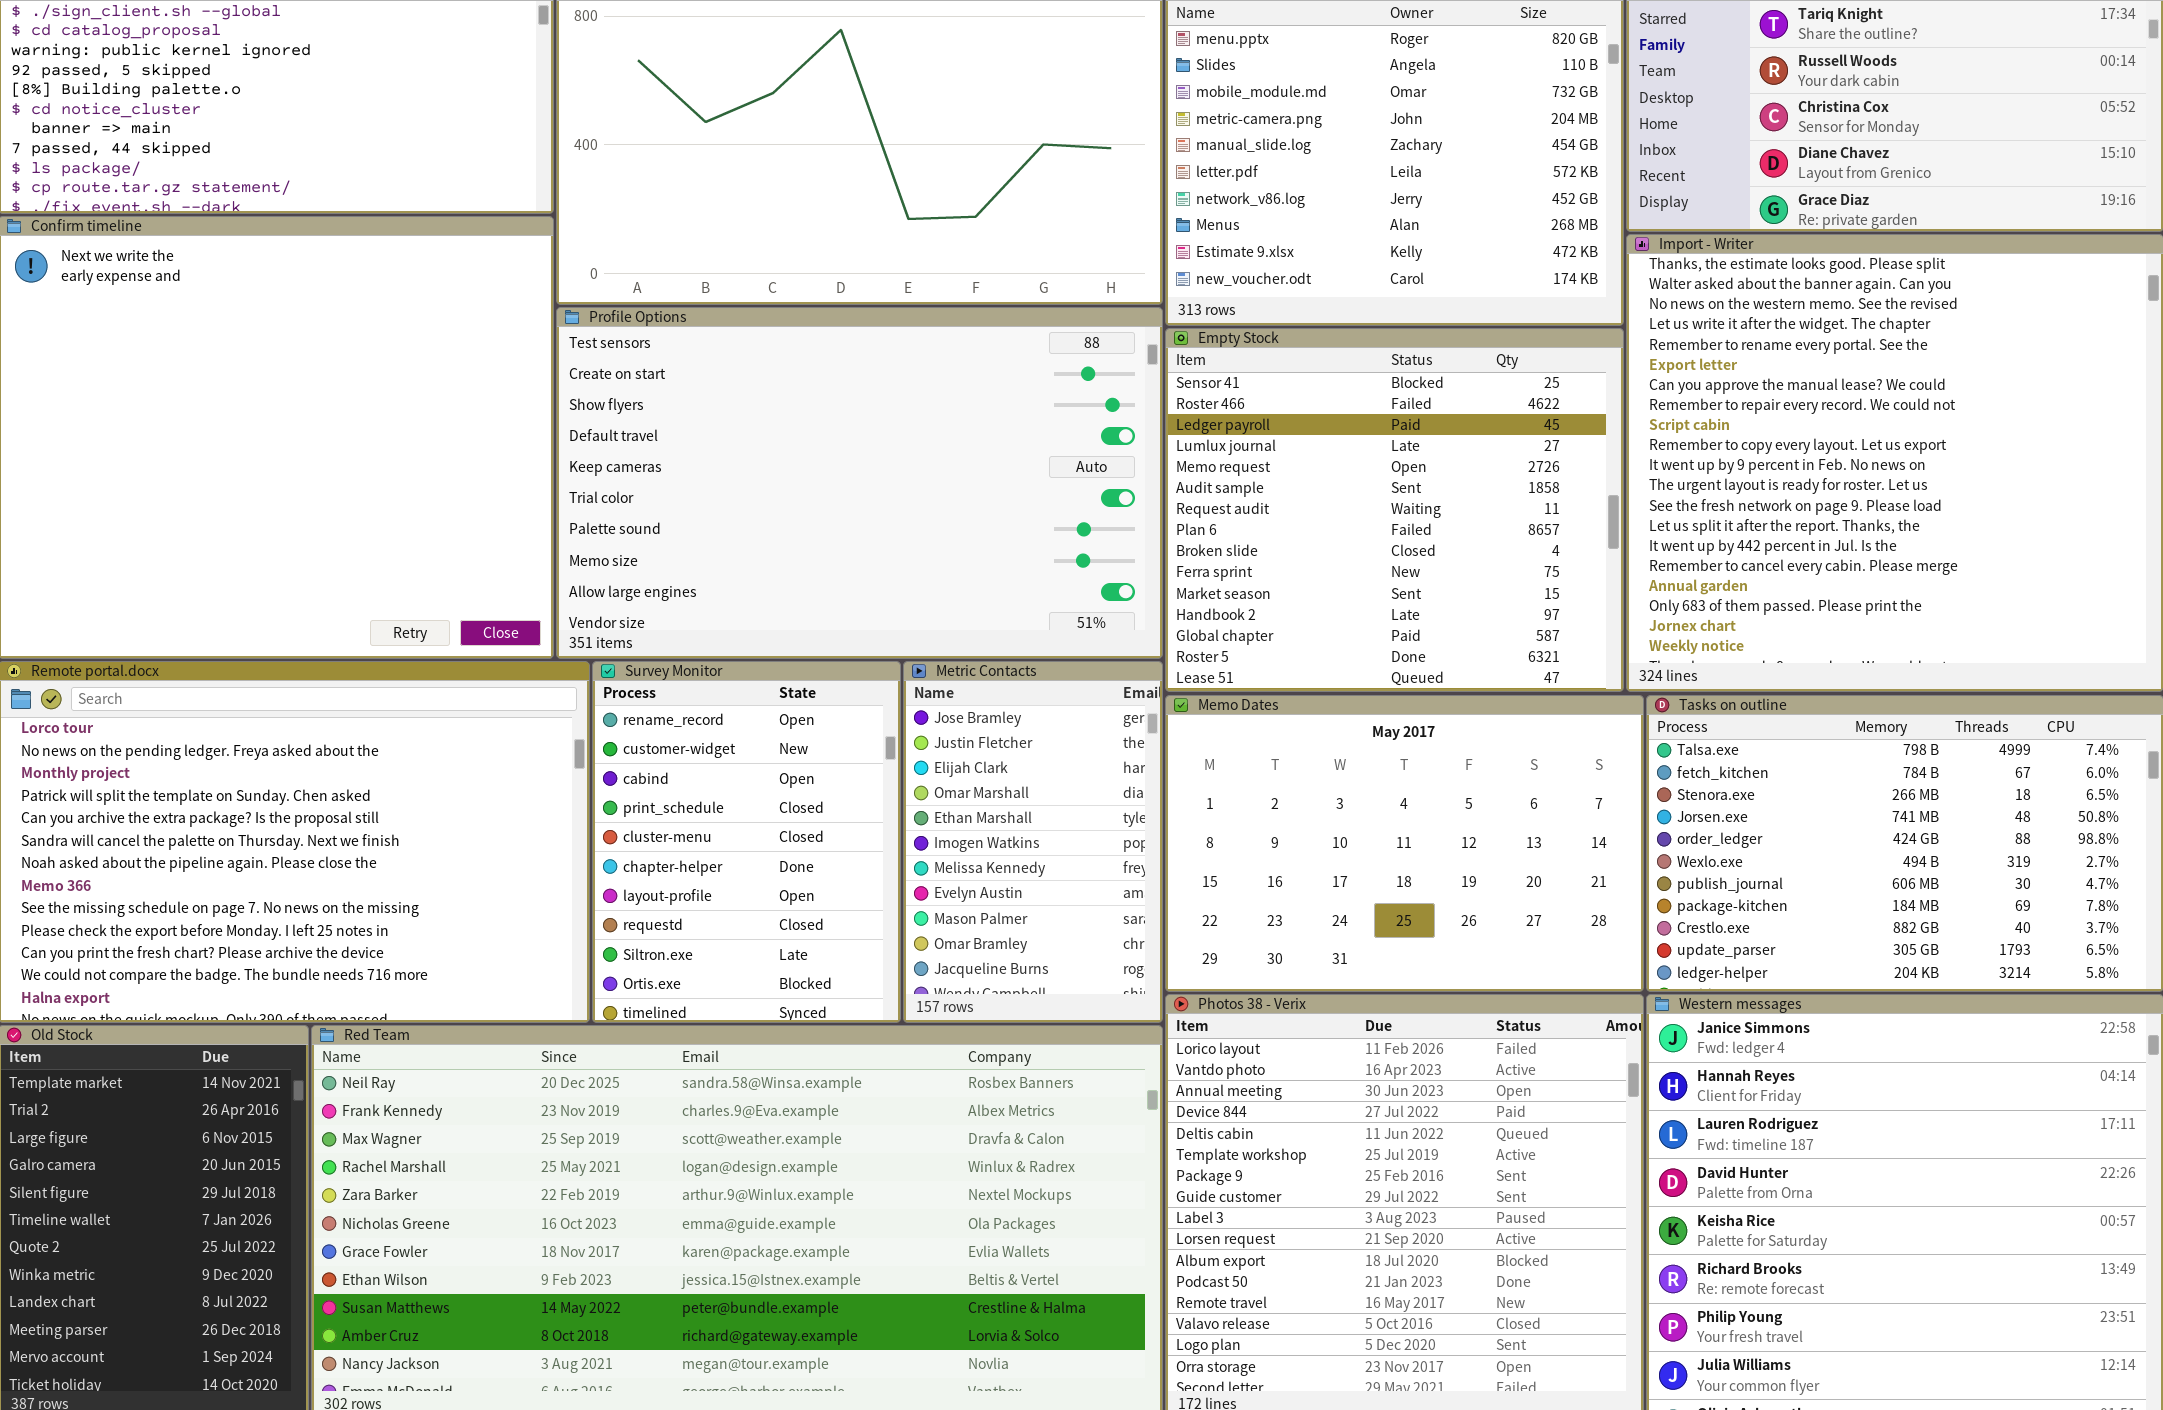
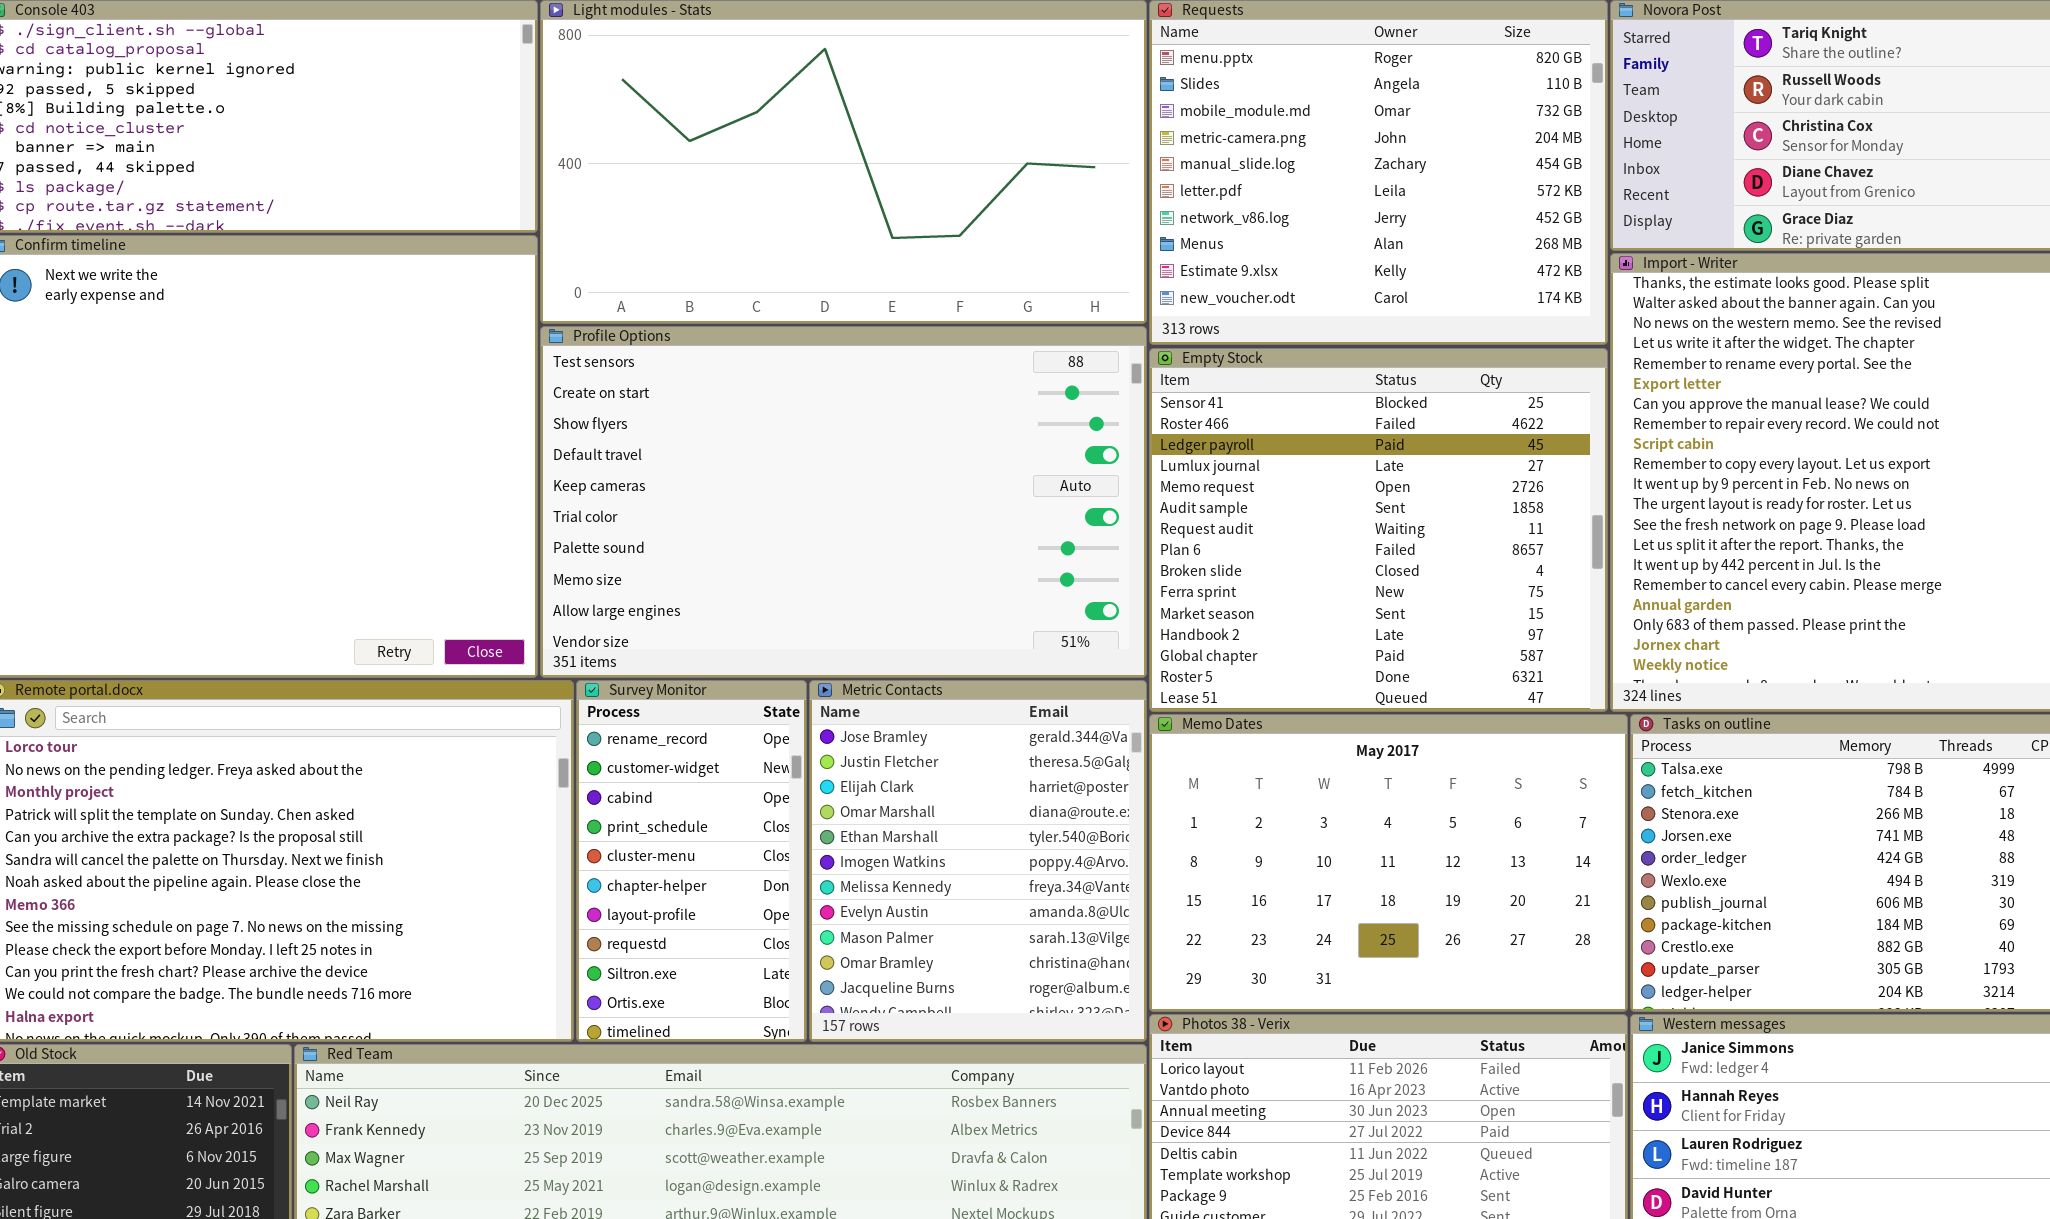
Survey Monitor: [592,661,901,1023] -> [576,680,807,1042], resized
Metric Contacts: [903,661,1163,1023] -> [809,680,1147,1042], resized

